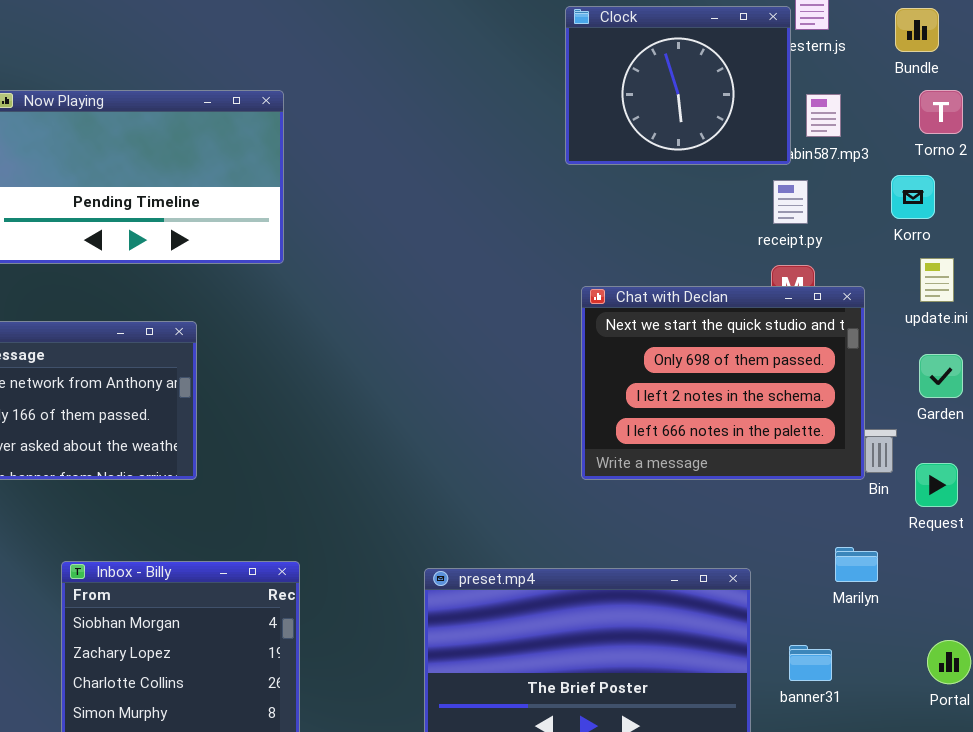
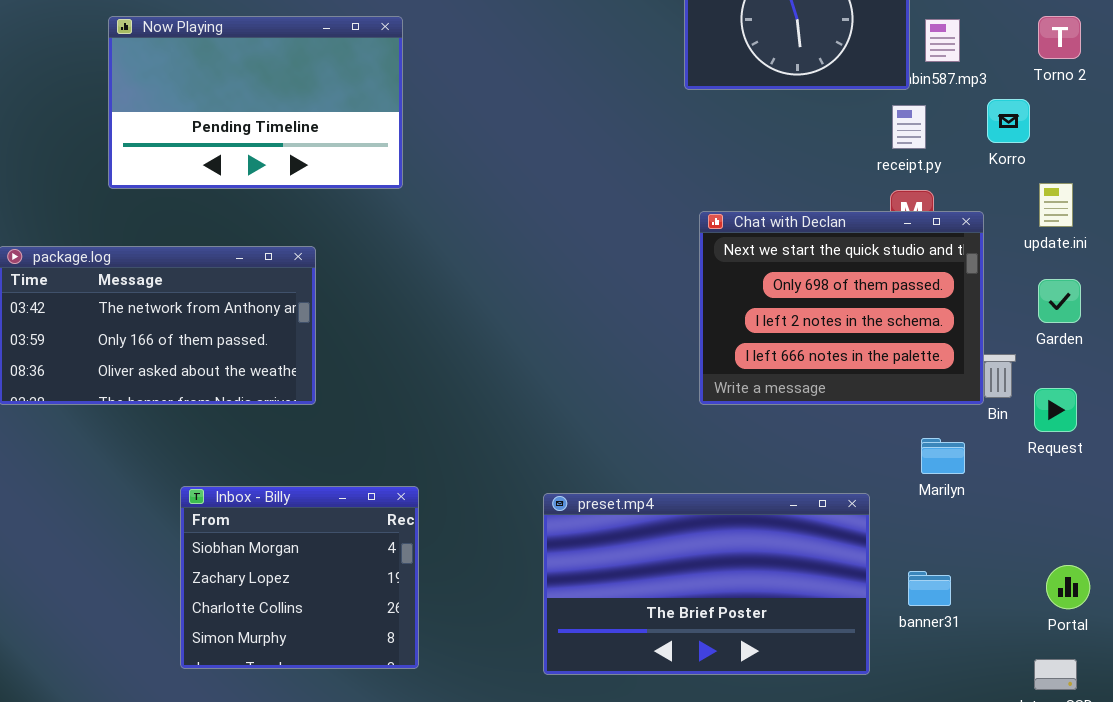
Korro: [891,175,935,219] -> [987,99,1030,143], moved
Marilyn: [835,547,878,582] -> [921,438,965,474], moved

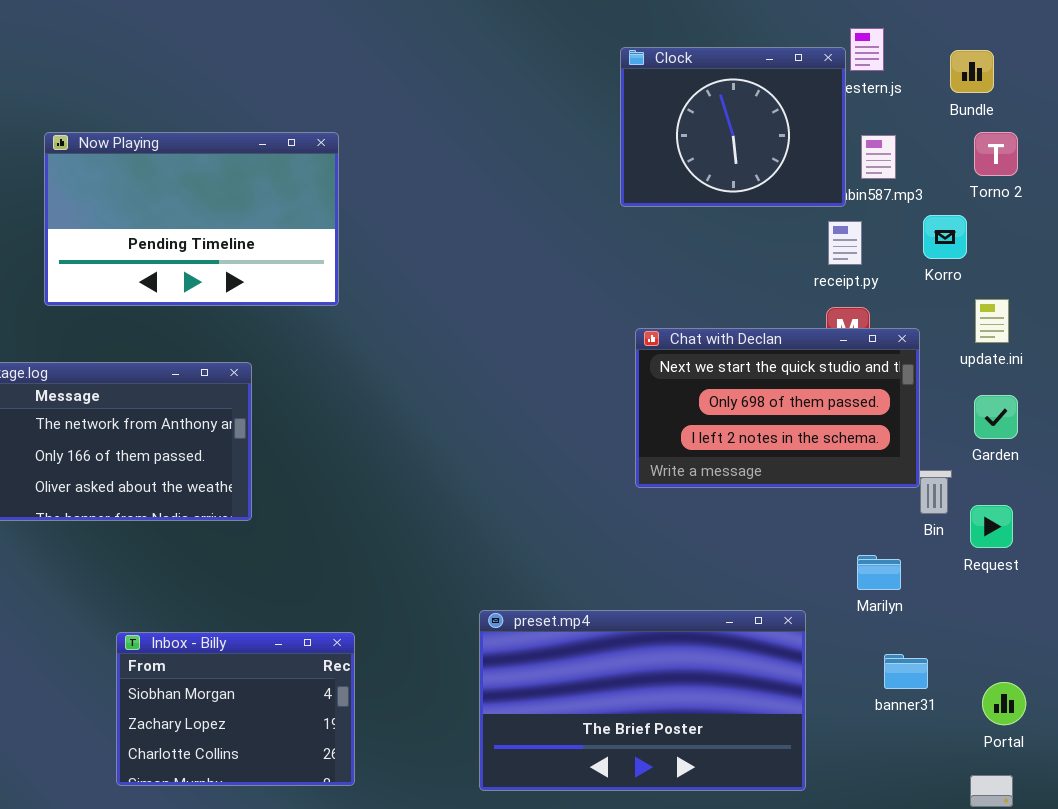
Chat with Declan: [699,211,984,405] -> [635,328,920,488], resized
Inbox - Billy: [180,486,419,669] -> [116,632,355,786], resized
banner31: [908,571,951,606] -> [884,654,928,689], moved

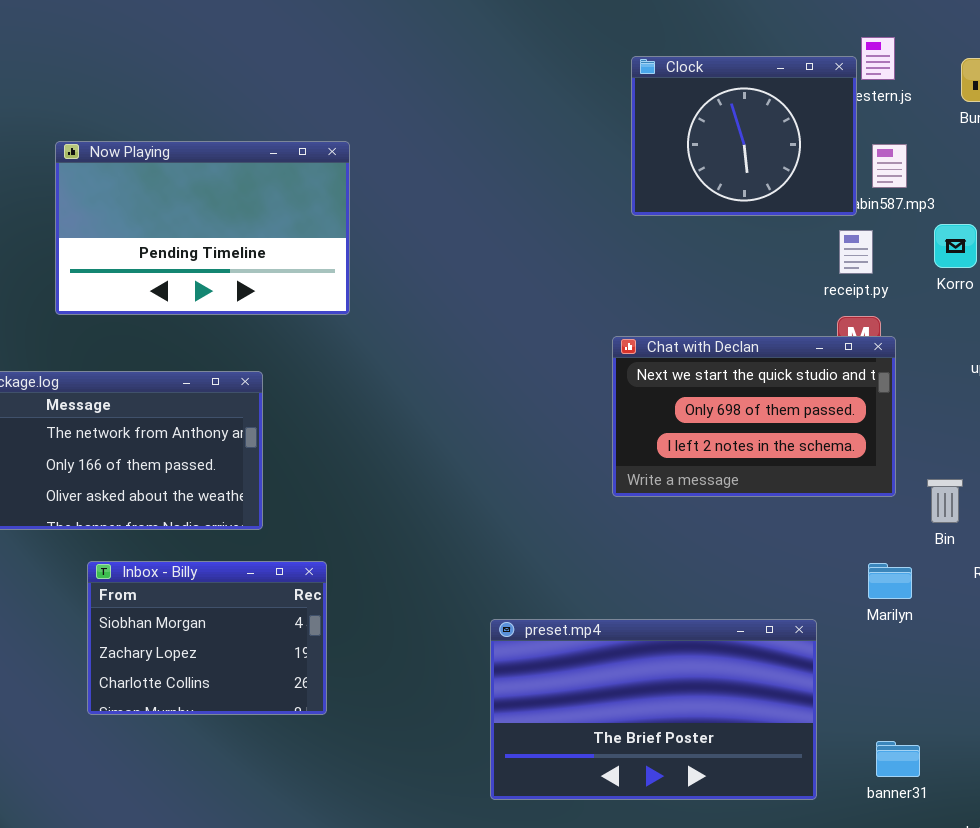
Chat with Declan: [635,328,920,488] -> [612,336,896,497], moved
Inbox - Billy: [116,632,355,786] -> [87,561,327,715], moved
banner31: [884,654,928,689] -> [876,741,920,777], moved

